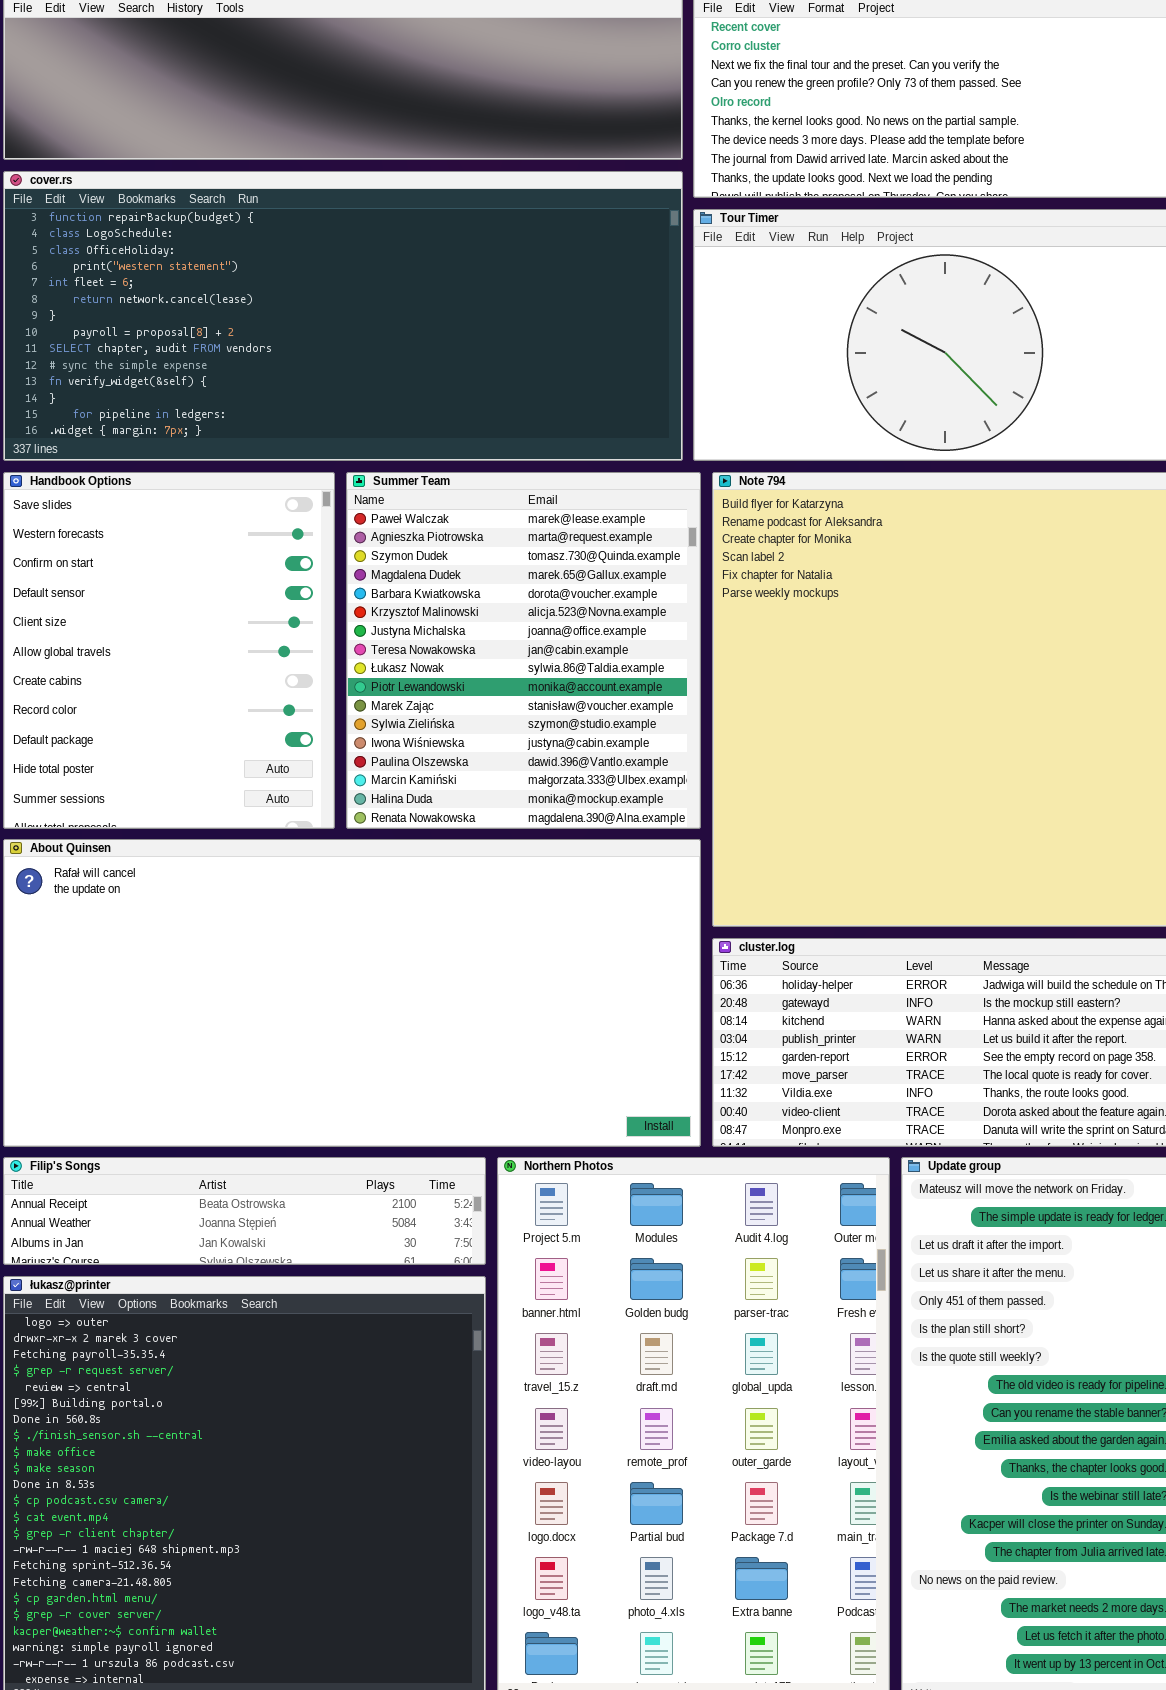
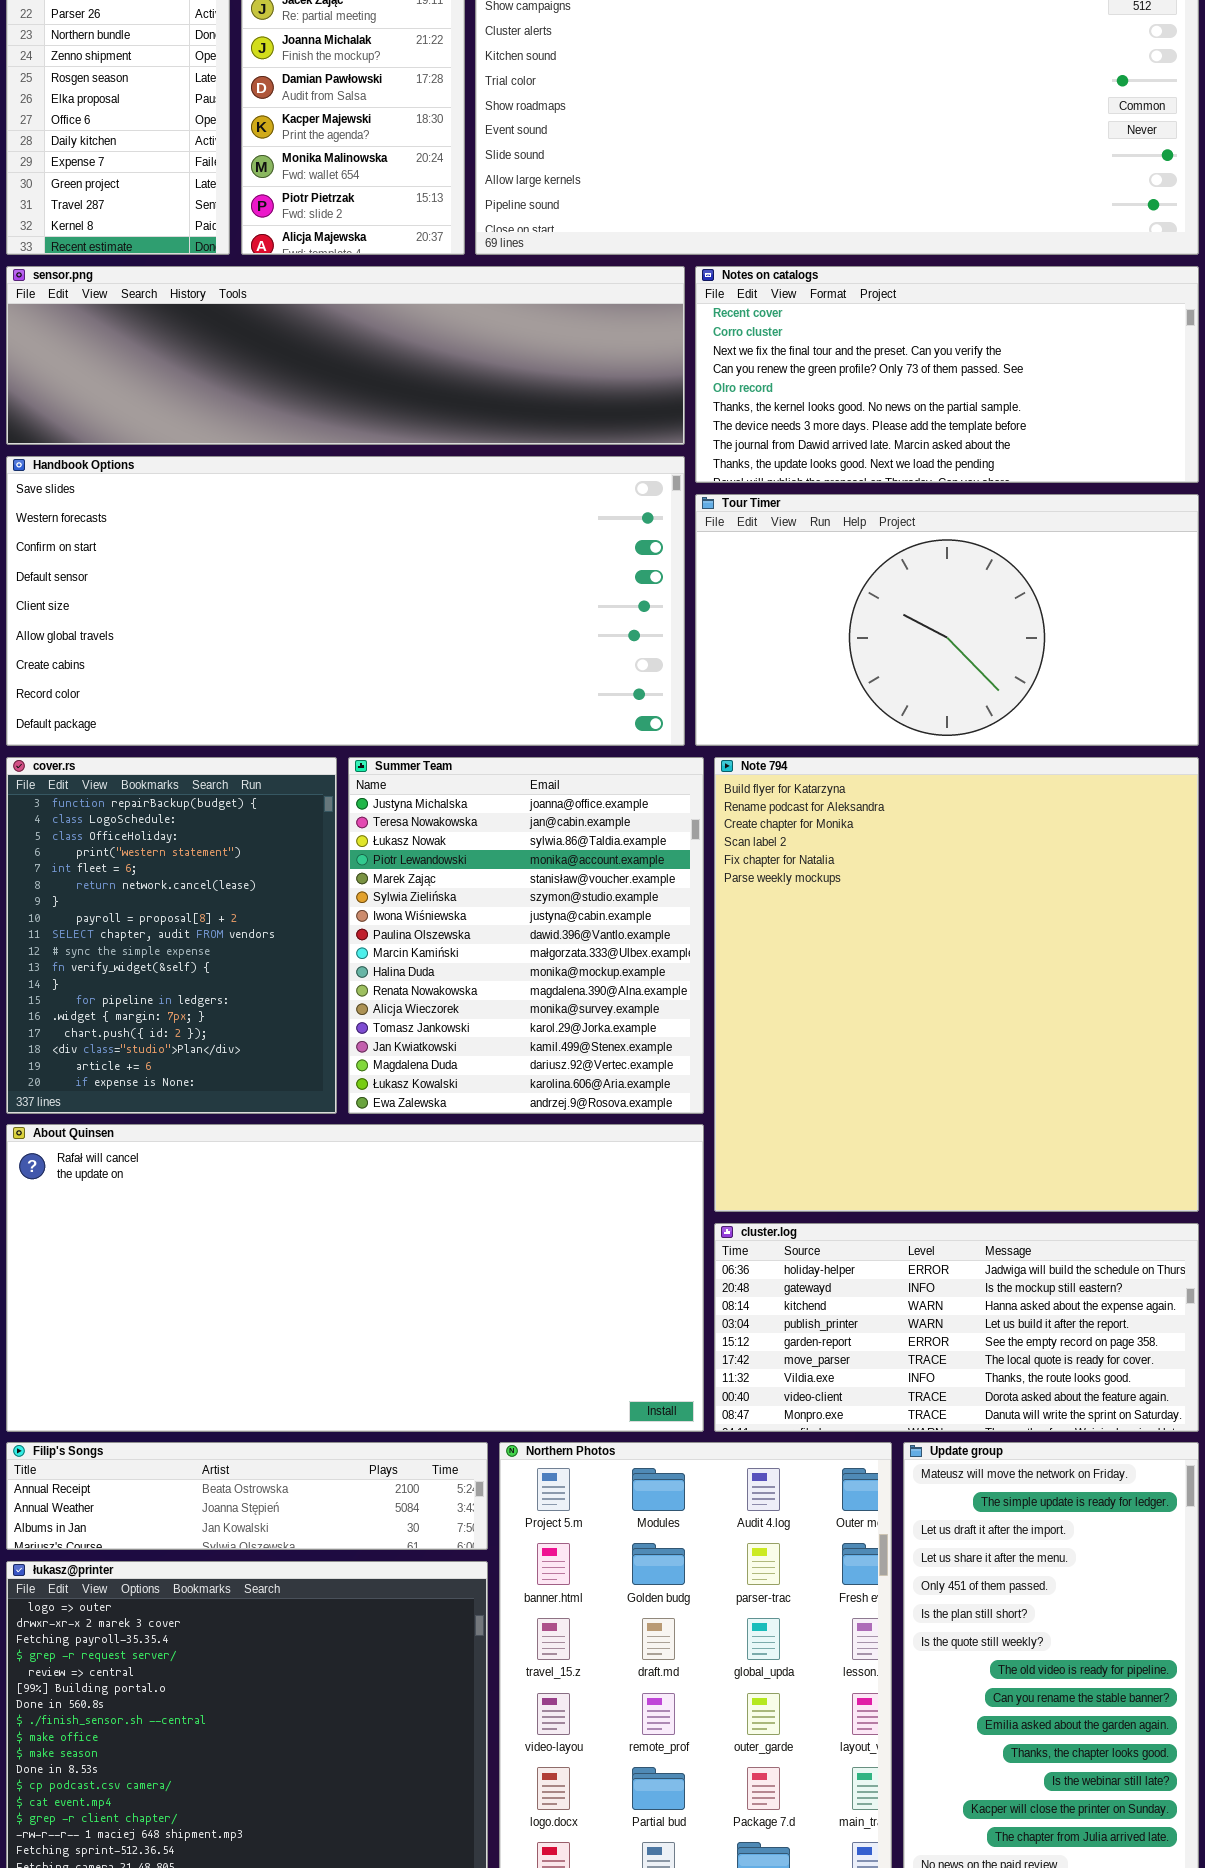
cover.rs: [3,171,683,461] -> [6,757,337,1114], moved, resized
Handbook Options: [3,472,335,829] -> [6,456,685,746], moved, resized
Summer Team: [346,472,701,829] -> [348,757,704,1114], scrolled down 6 rows

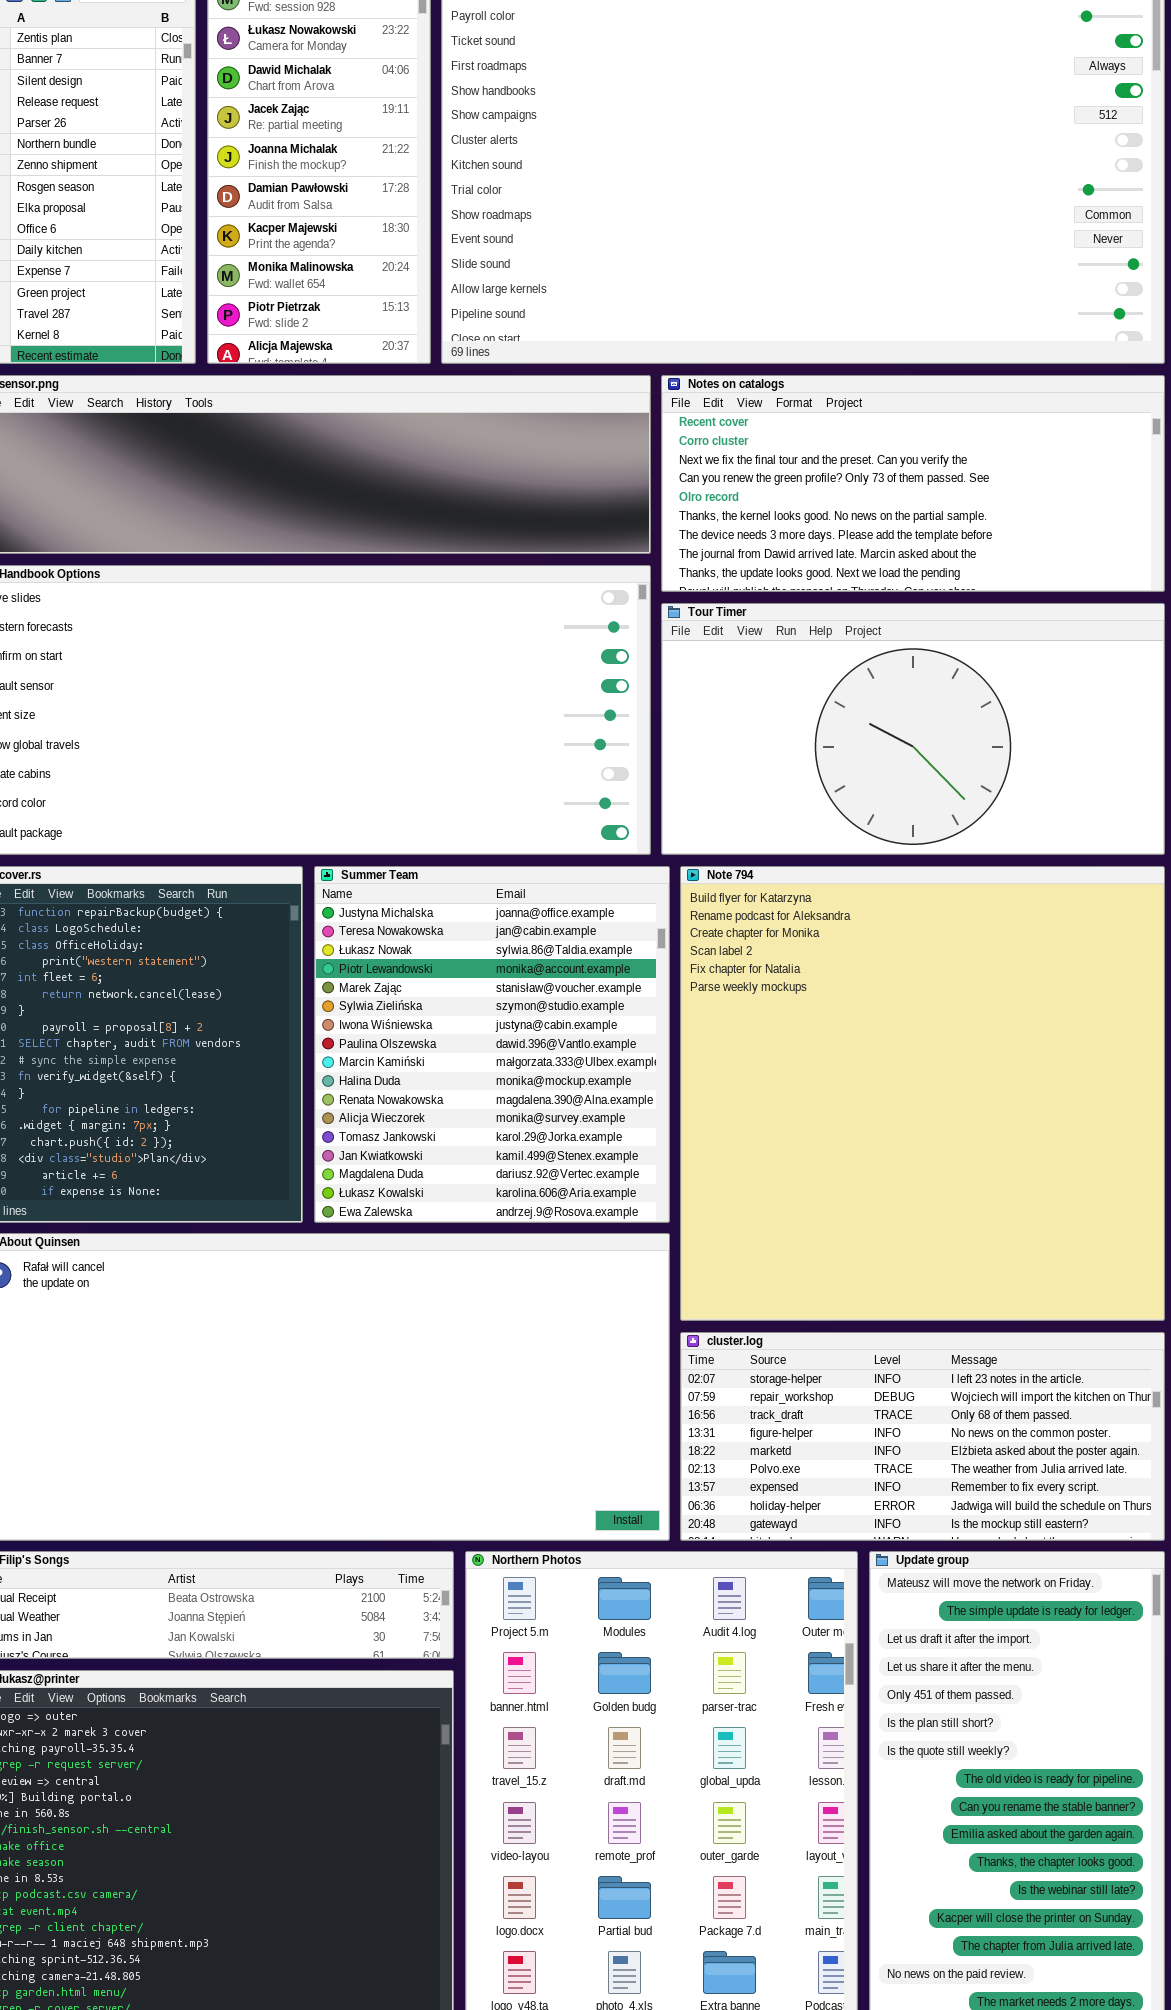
cluster.log: [714,1223,1199,1432] -> [680,1332,1165,1541], scrolled up 7 rows

